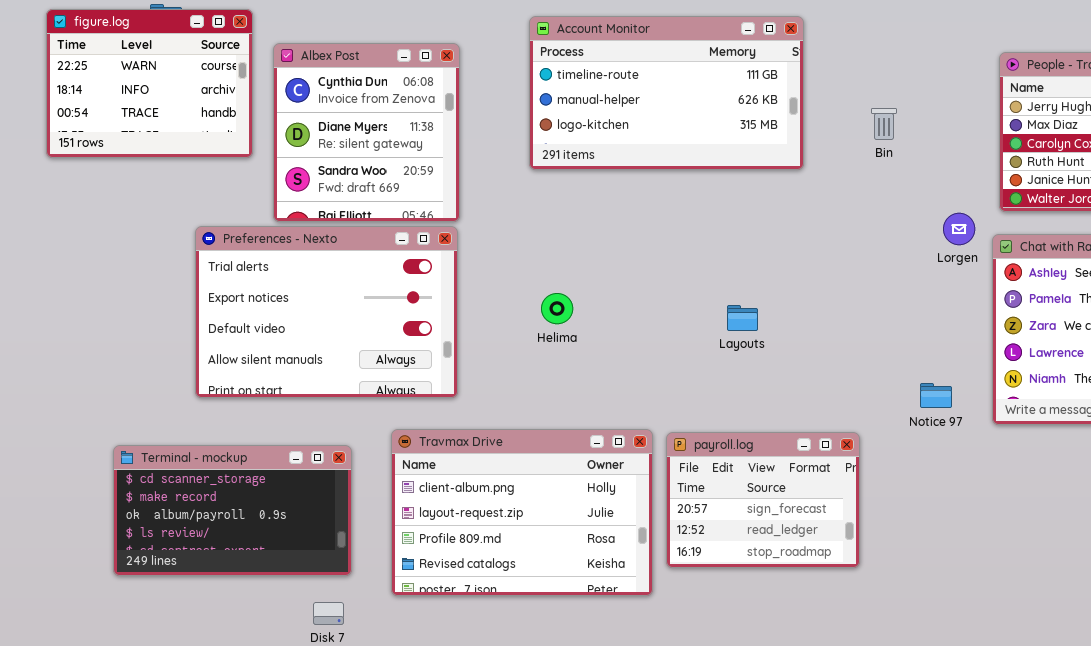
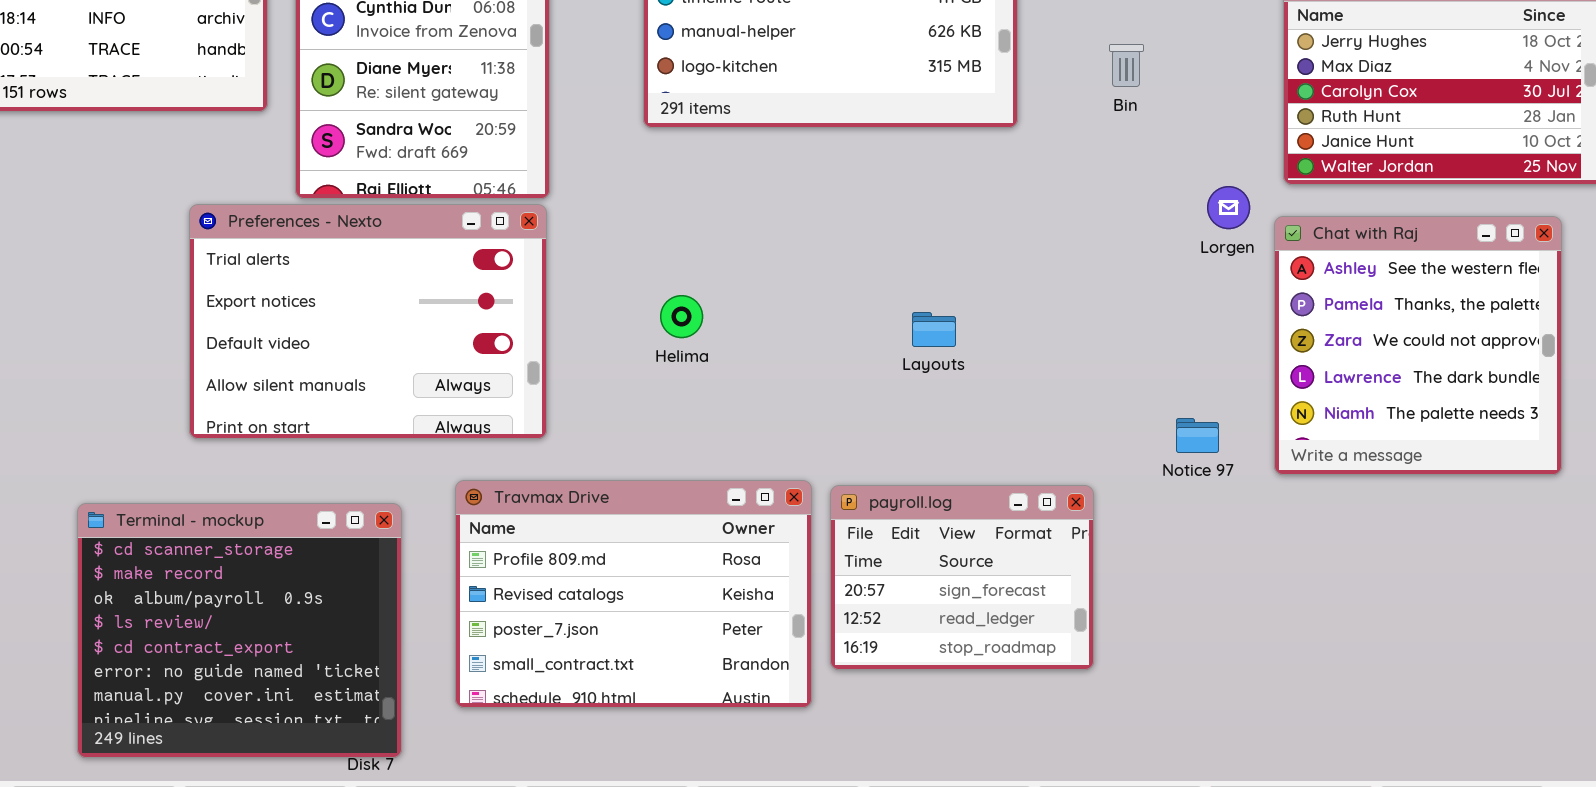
Travmax Drive: [391,429,653,596] -> [455,480,812,708], scrolled down 2 rows
Terminal - mockup: [113,445,352,576] -> [77,503,402,758], resized

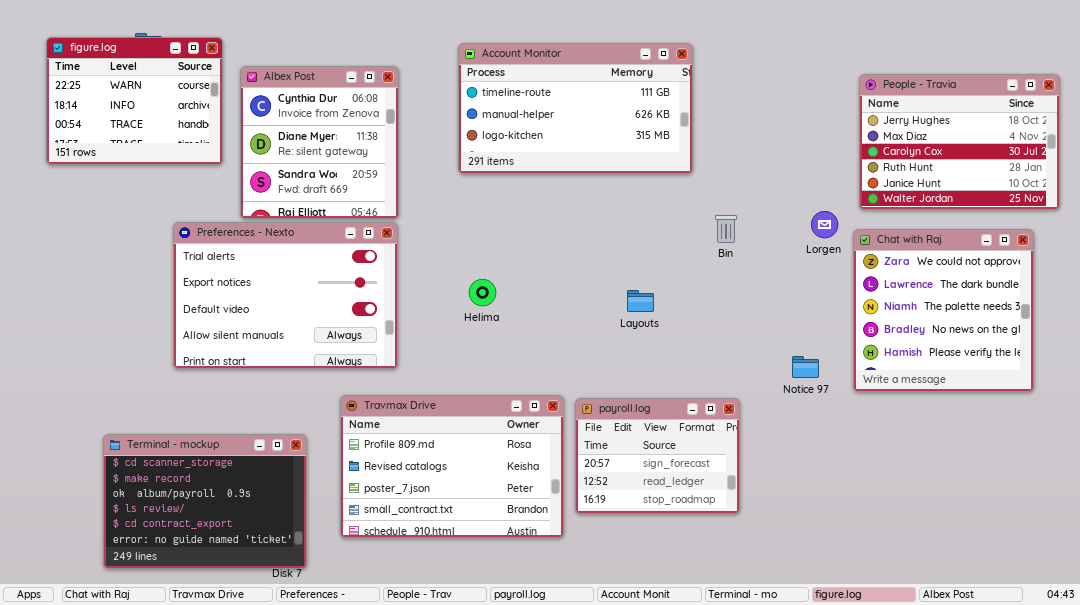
Bin: [1109,44,1144,87] -> [715,215,737,243], moved
Chat with Raj: [1274,216,1562,475] -> [853,229,1034,392], scrolled down 2 rows
Terminal - mockup: [77,503,402,758] -> [103,434,307,569], resized

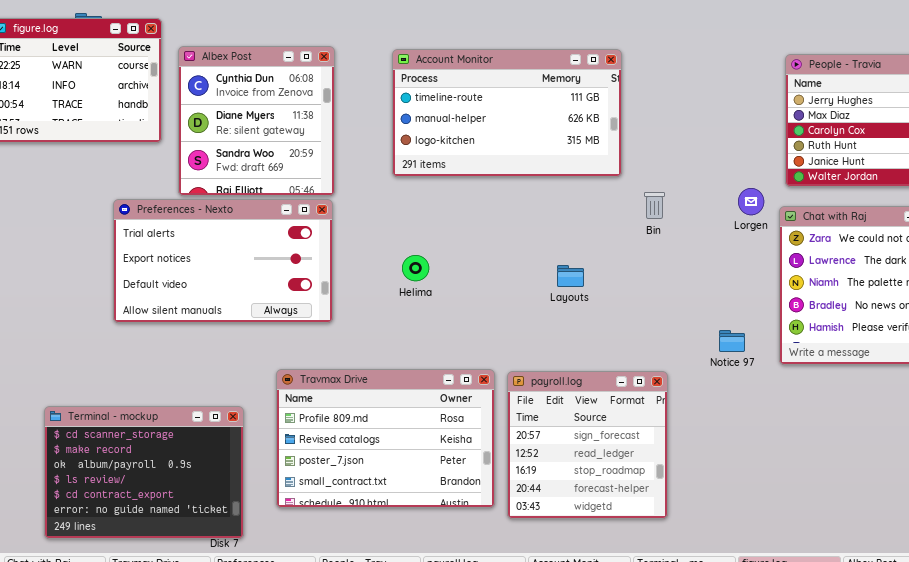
Account Monitor: [458,43,693,174] -> [392,49,622,177], moved
Preferences - Nexto: [173,222,398,369] -> [113,199,333,323], resized
payroll.log: [575,398,740,514] -> [507,371,668,519], resized

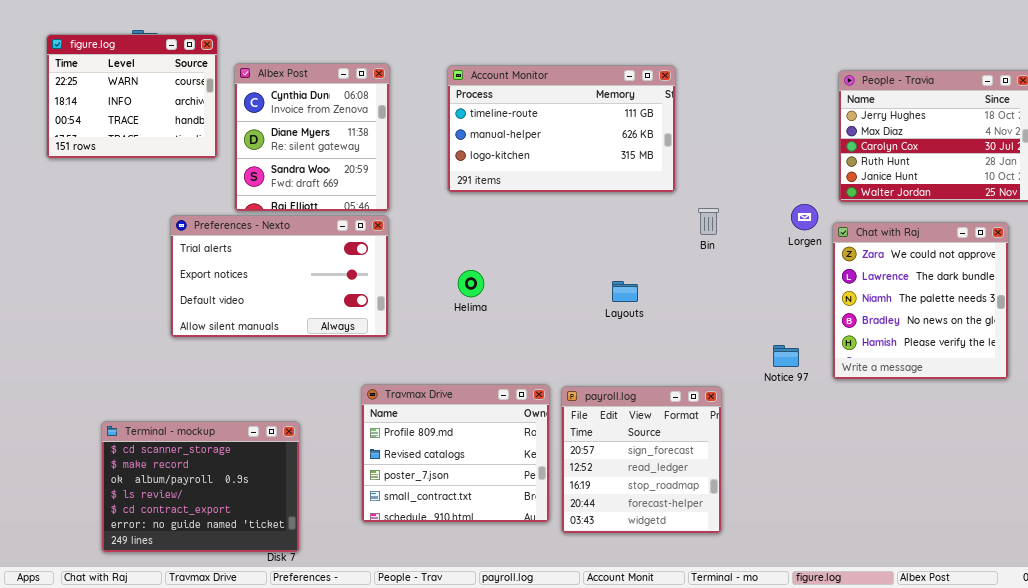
Travmax Drive: [276,369,495,508] -> [361,384,550,523], resized

